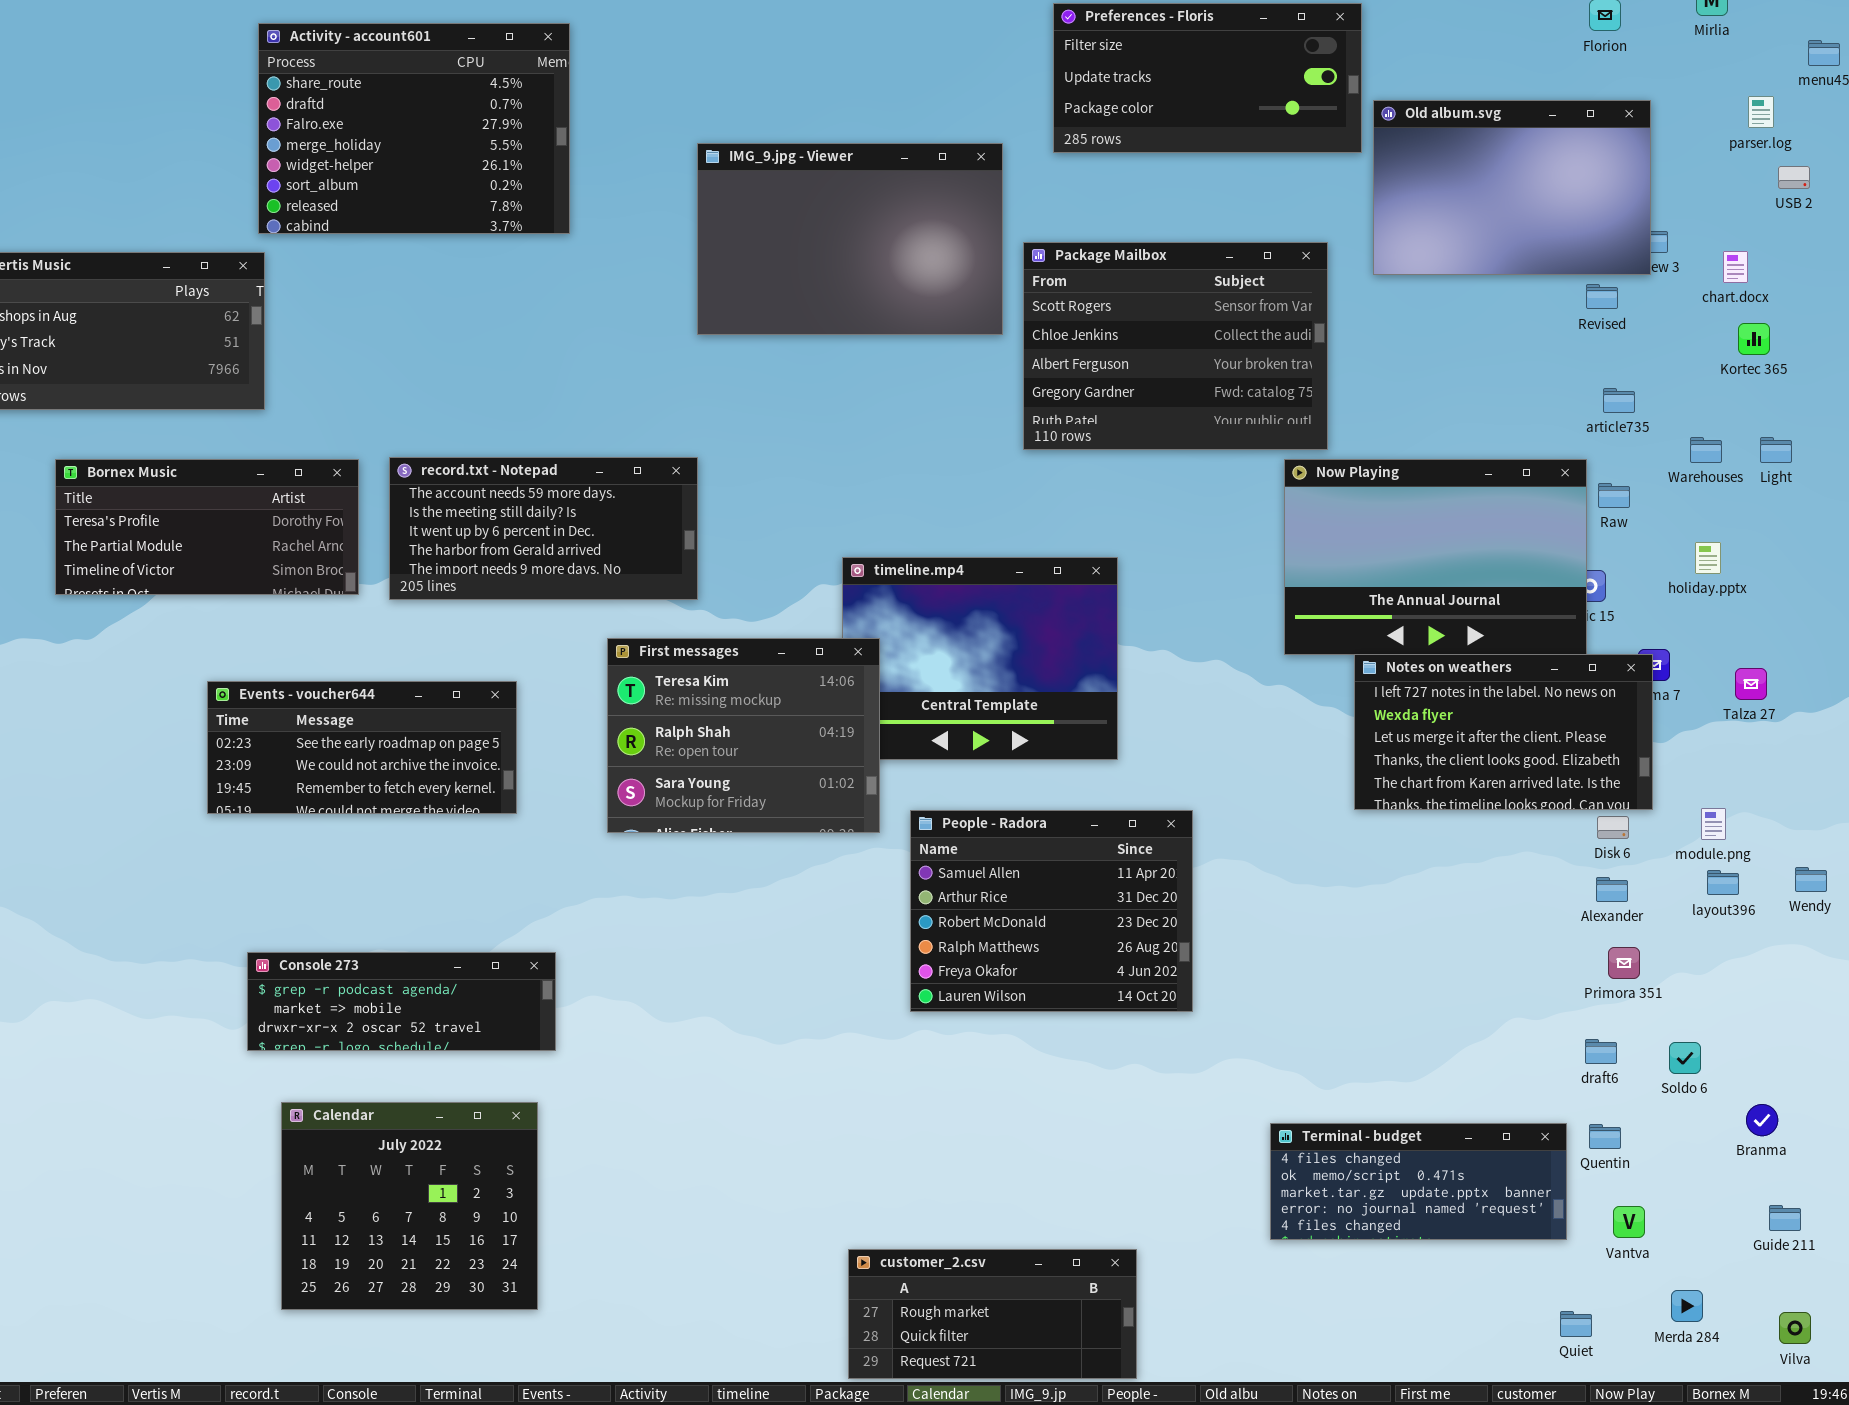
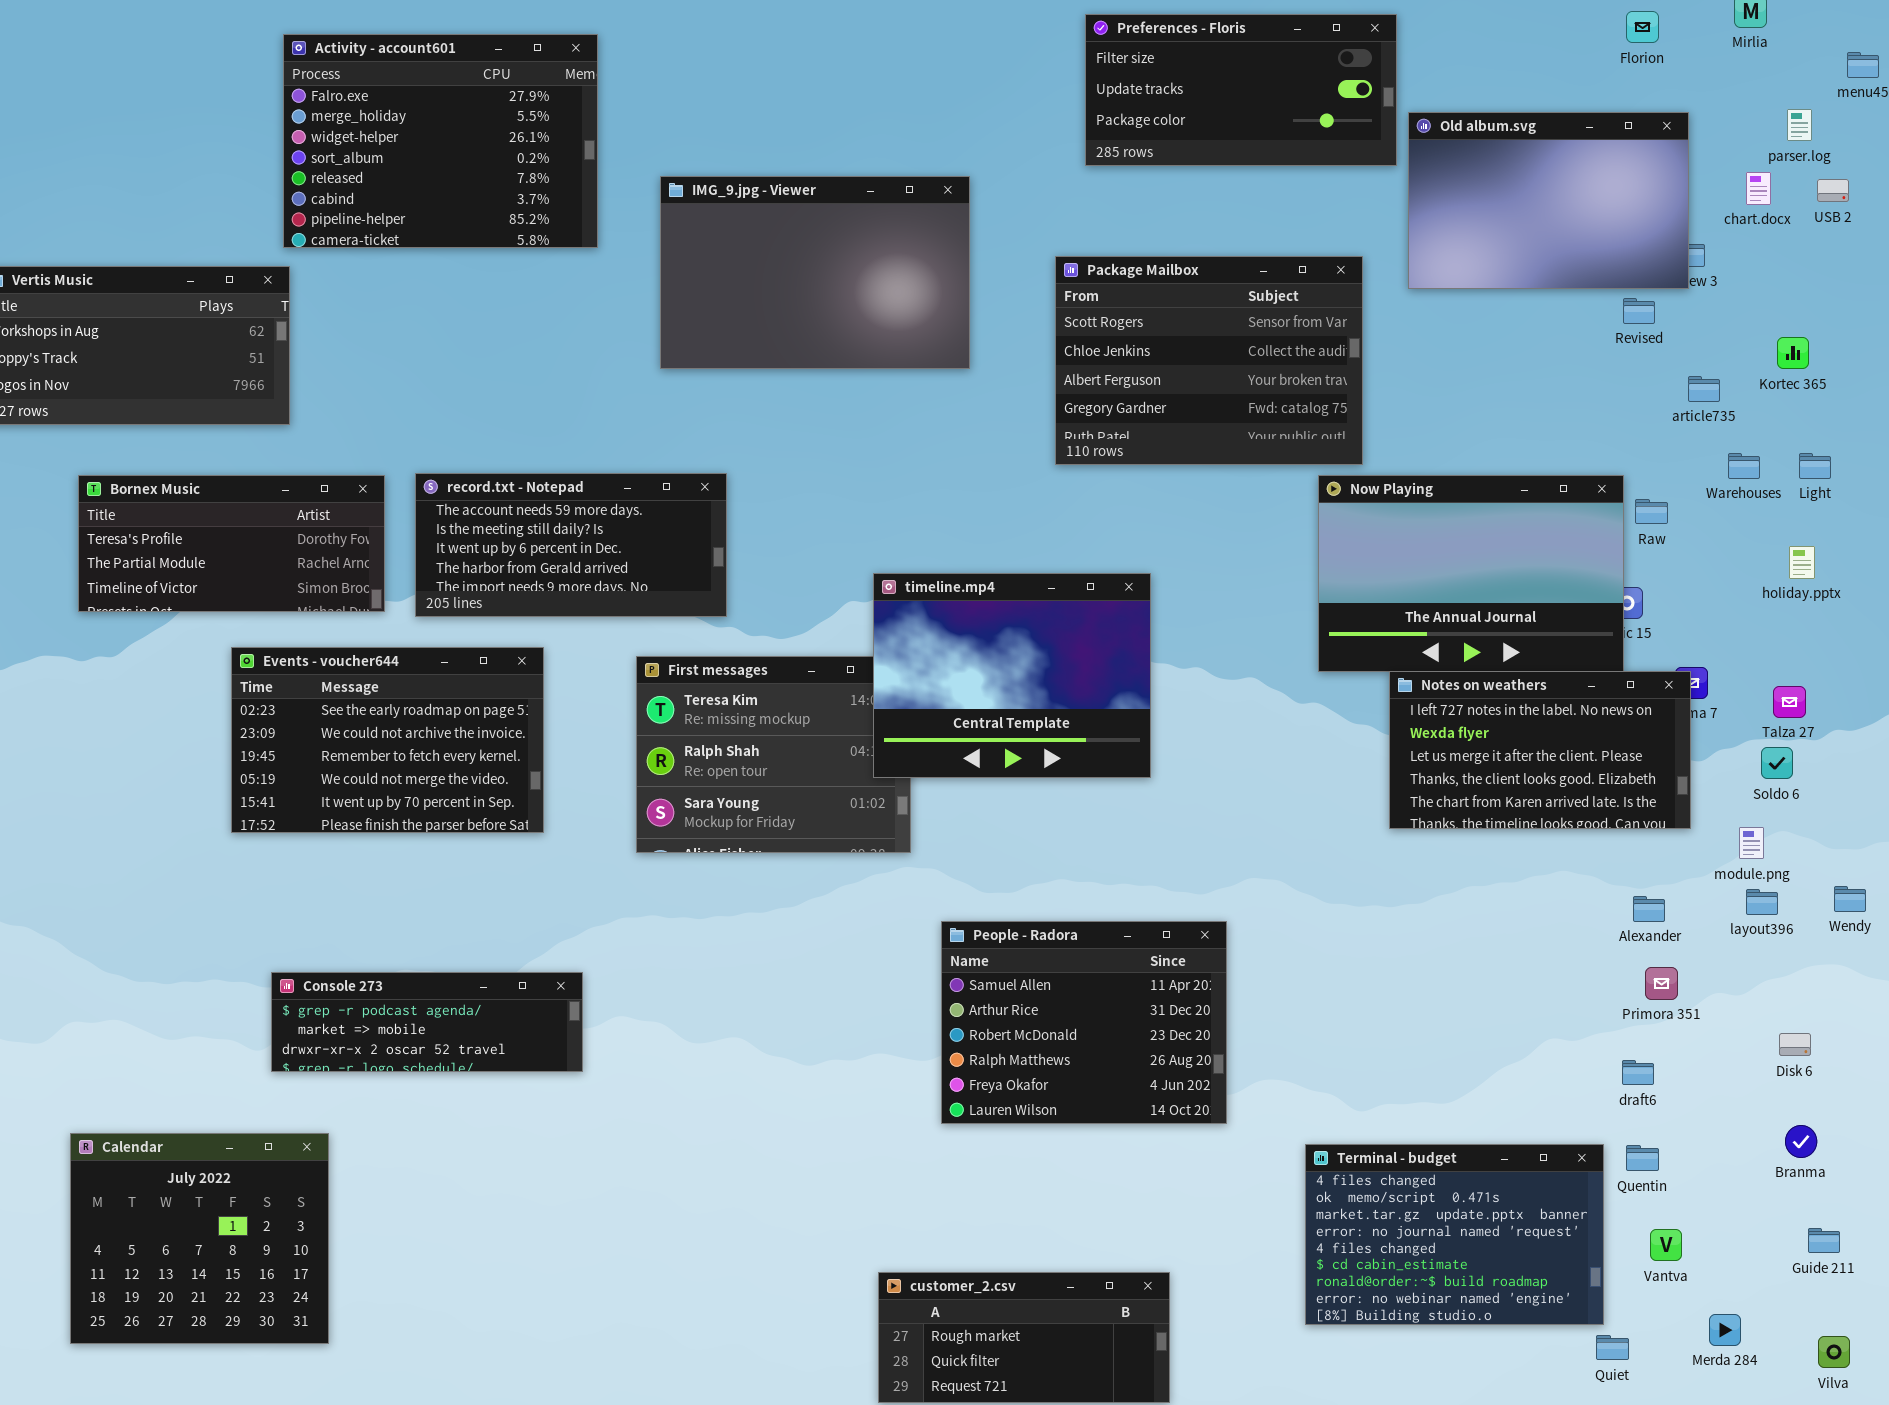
Activity - account601: [258,23,570,234] -> [283,34,598,248], scrolled down 2 rows
IMG_9.jpg - Viewer: [697,143,1003,335] -> [660,176,970,369], moved
chart.docx: [1723,251,1748,283] -> [1746,172,1771,205], moved
article735: [1603,388,1635,413] -> [1688,376,1720,402], moved
holiday.pptx: [1695,542,1721,574] -> [1789,546,1815,579], moved
timeline.mp4: [842,557,1118,760] -> [873,573,1151,778], raised
Events - voucher644: [207,681,517,814] -> [231,647,544,833], resized
People - Radora: [910,810,1193,1012] -> [941,921,1227,1124], moved
Disk 6: [1597,816,1629,839] -> [1779,1033,1811,1056], moved
Soldo 6: [1669,1042,1701,1074] -> [1761,747,1793,779], moved
Calendar: [281,1102,538,1310] -> [70,1133,329,1344], moved
Terminal - budget: [1270,1123,1567,1240] -> [1305,1144,1604,1325], resized

